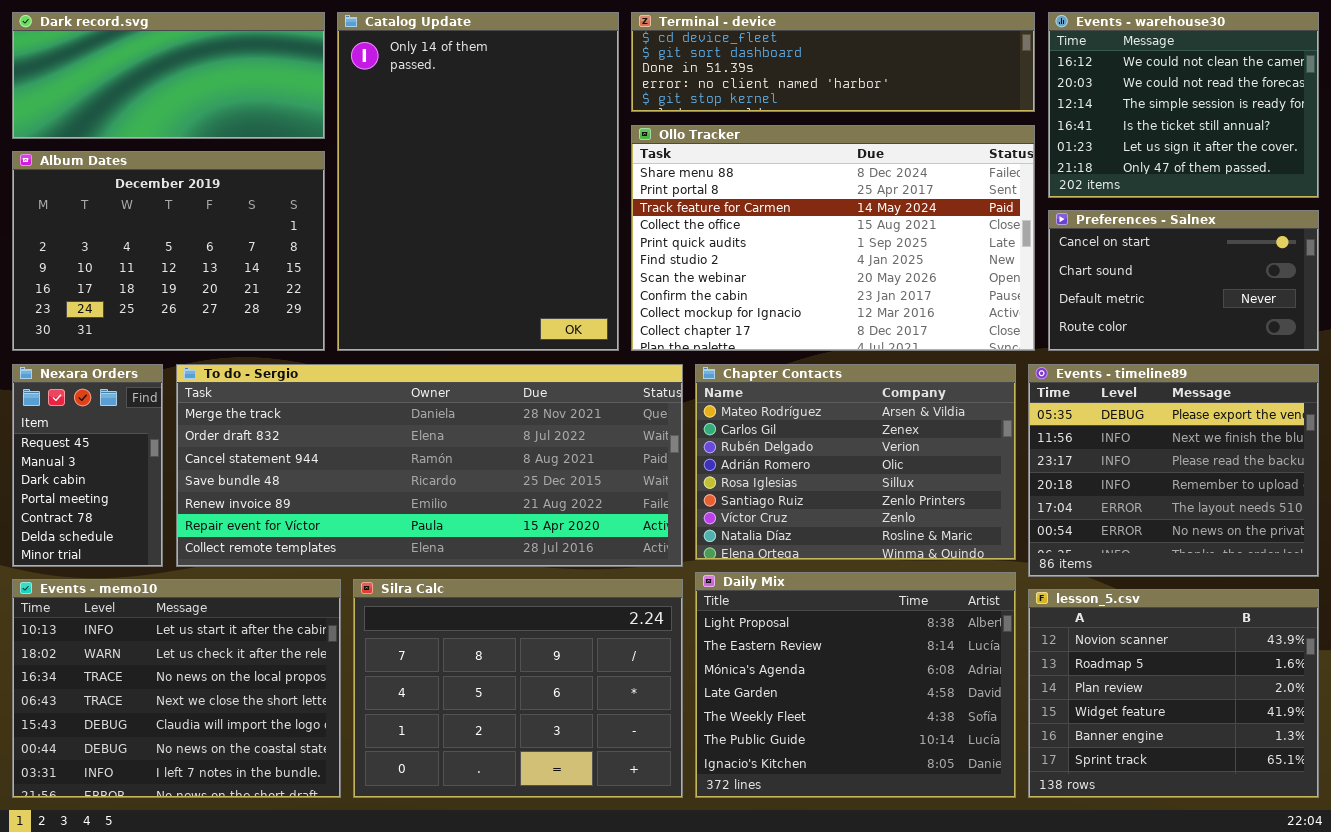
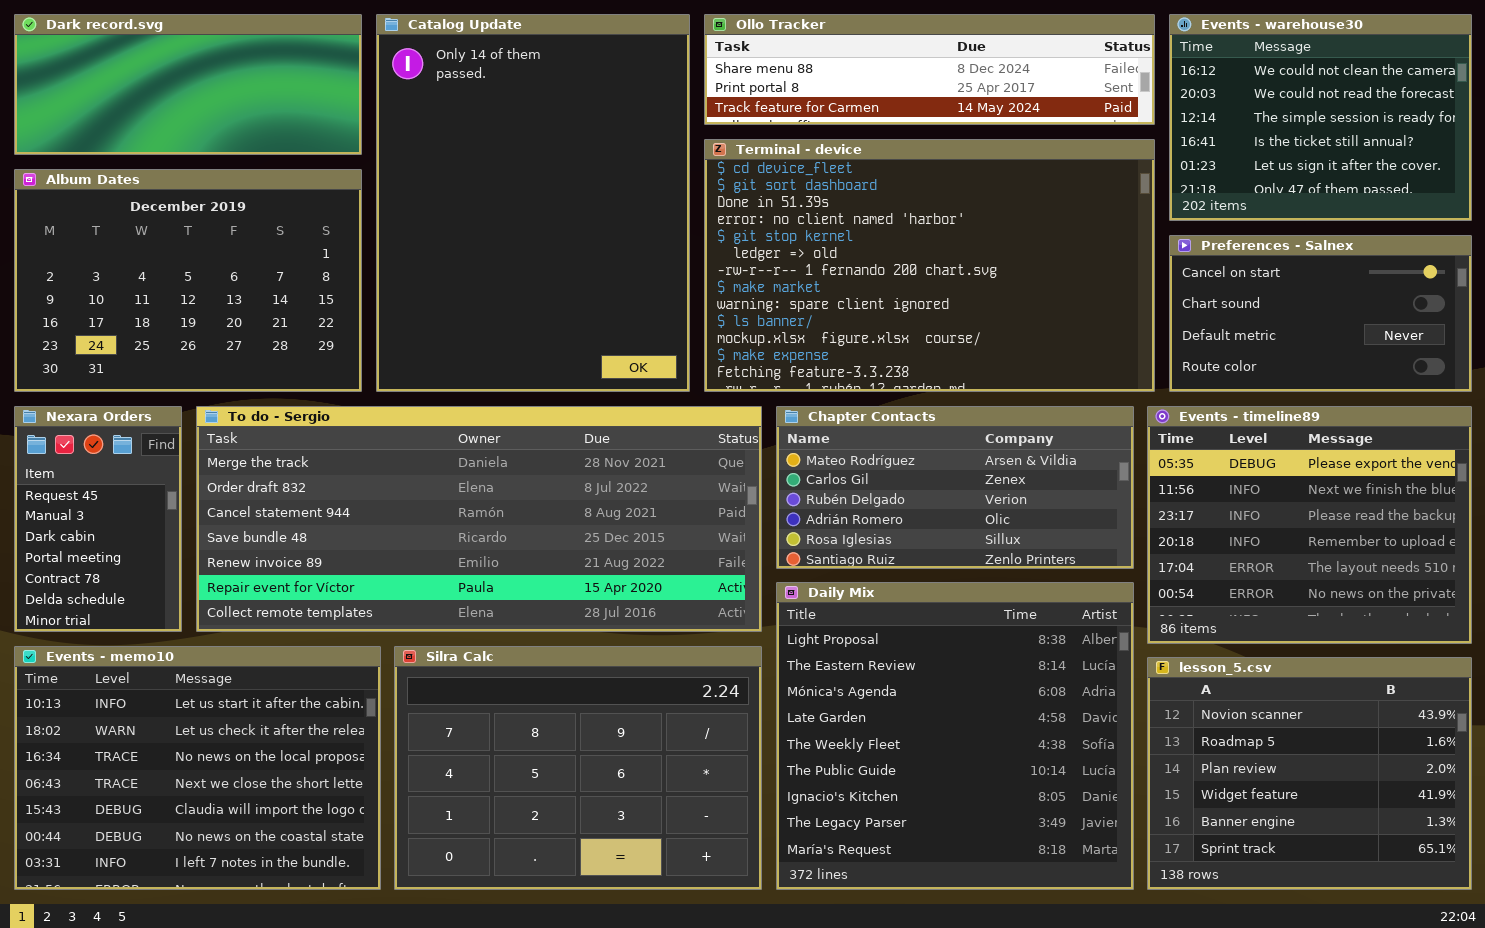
Terminal - device: [631,12,1035,112] -> [704,139,1155,392], moved, resized
Ollo Tracker: [631,125,1035,351] -> [704,14,1155,125], moved, resized
Chapter Contacts: [695,364,1016,560] -> [776,406,1134,569], resized
Daily Mix: [695,572,1016,798] -> [776,582,1134,890], resized

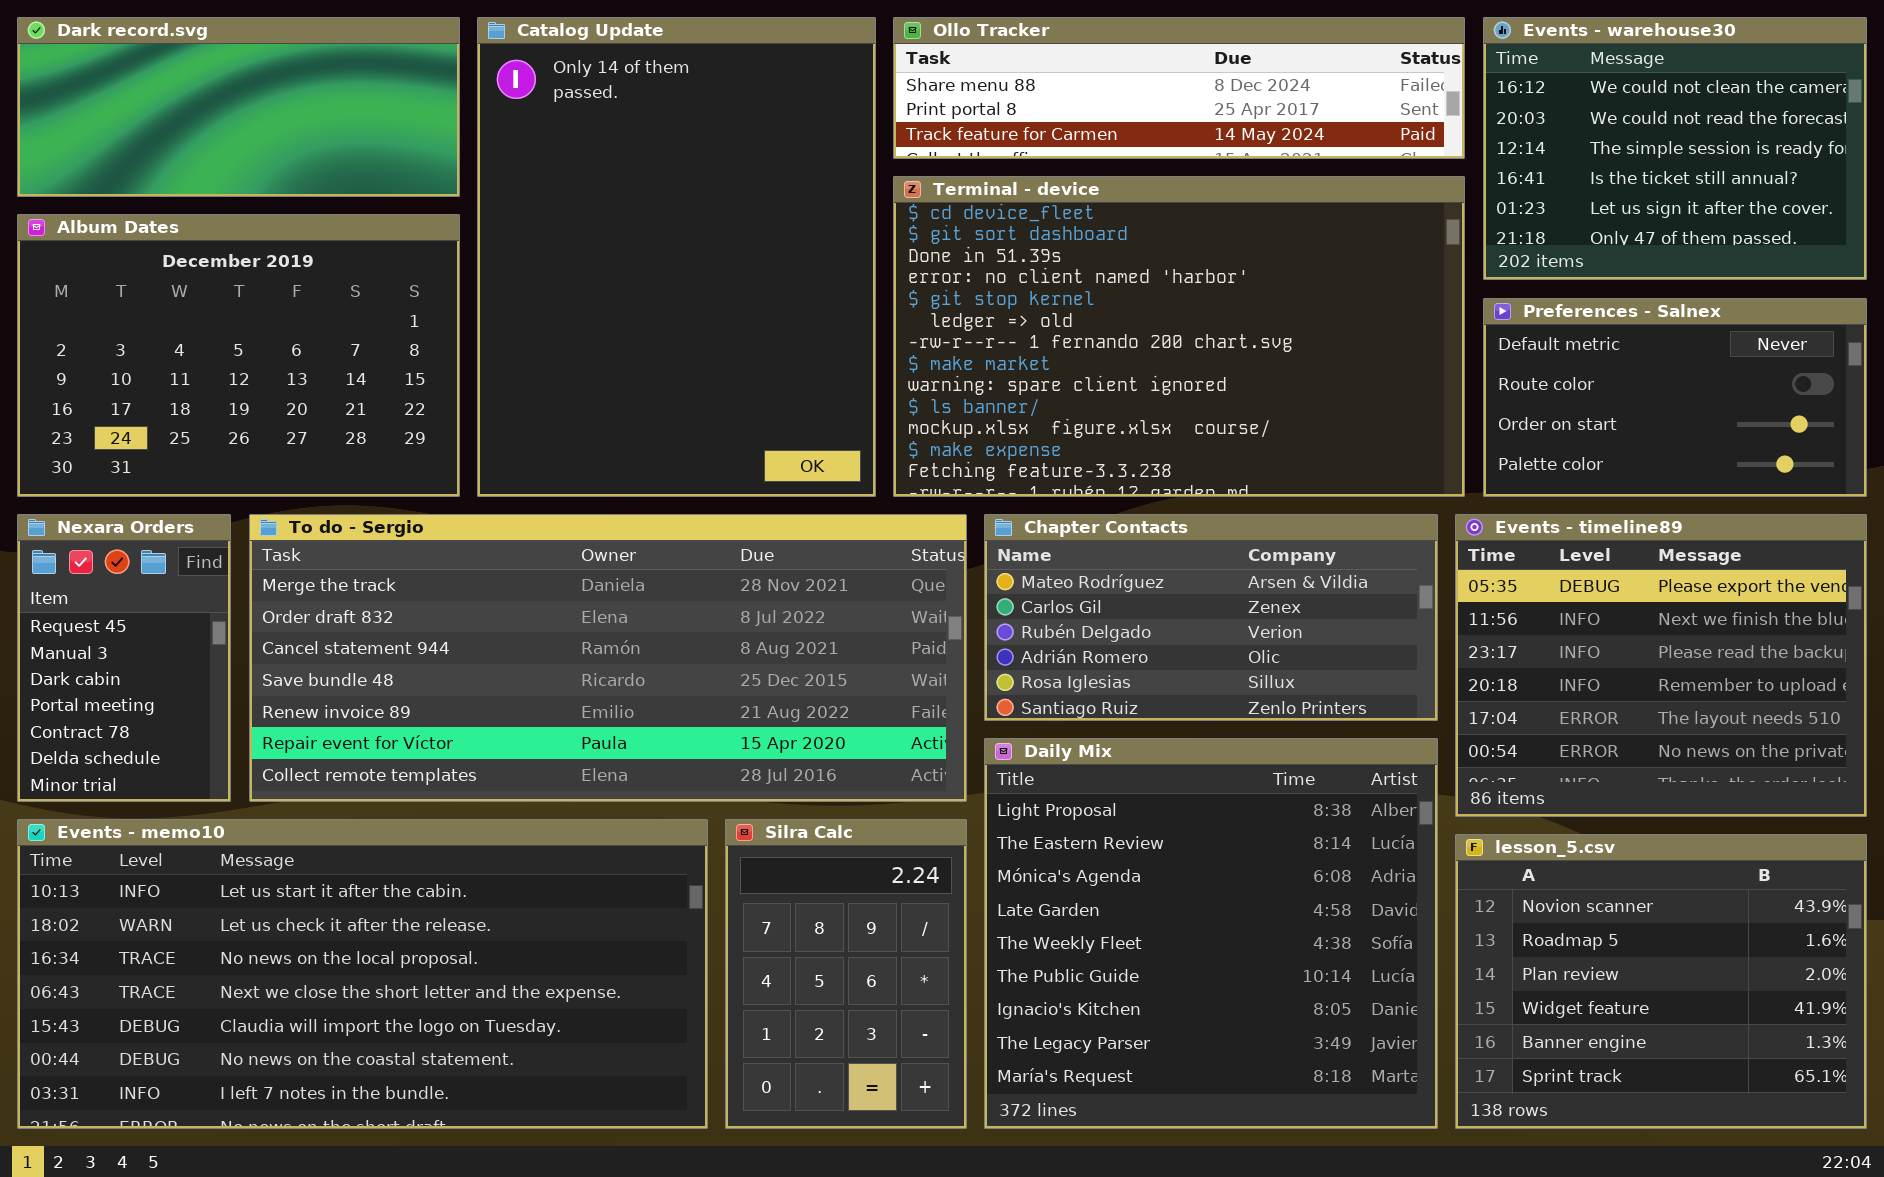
Preferences - Salnex: [1169,235,1472,392] -> [1483,298,1867,497], scrolled down 2 rows
Events - memo10: [14,646,381,890] -> [17,819,708,1129], resized
Silra Calc: [394,646,762,890] -> [725,819,967,1129], resized

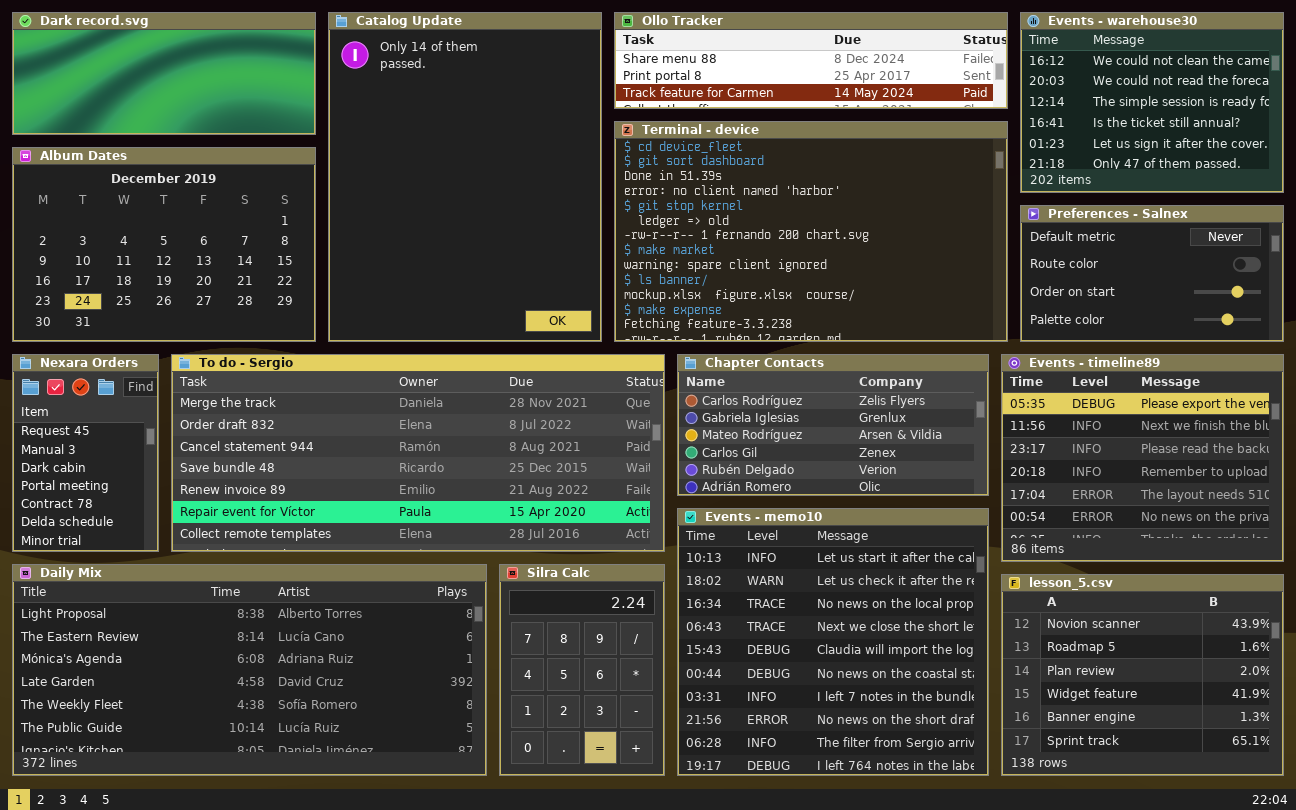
Chapter Contacts: [984,514,1438,721] -> [677,354,989,496], scrolled up 2 rows
Daily Mix: [984,738,1438,1129] -> [12,564,487,776], moved, resized
Events - memo10: [17,819,708,1129] -> [677,508,989,776], moved, resized

